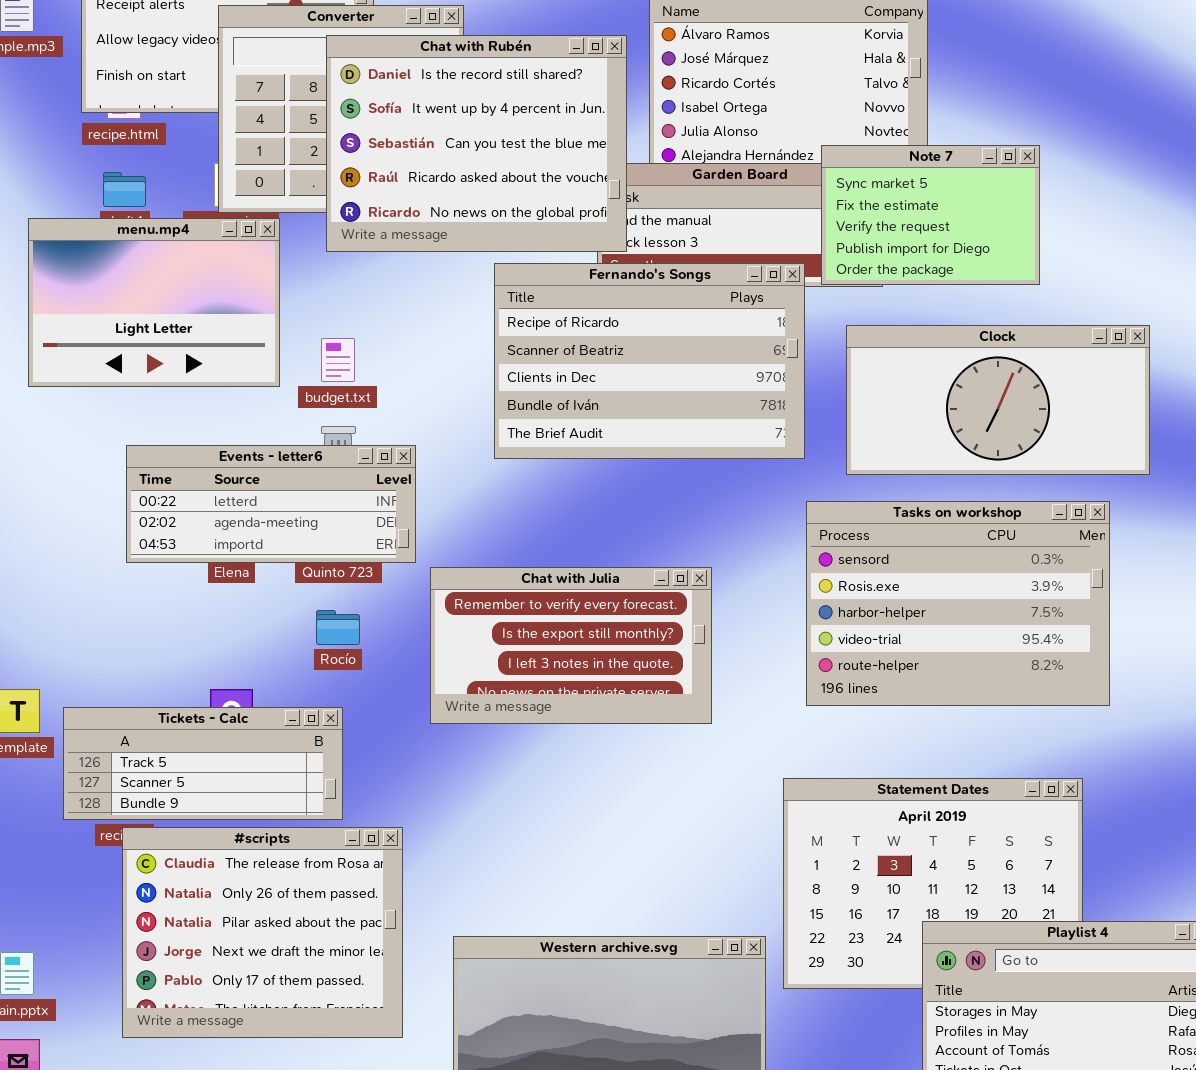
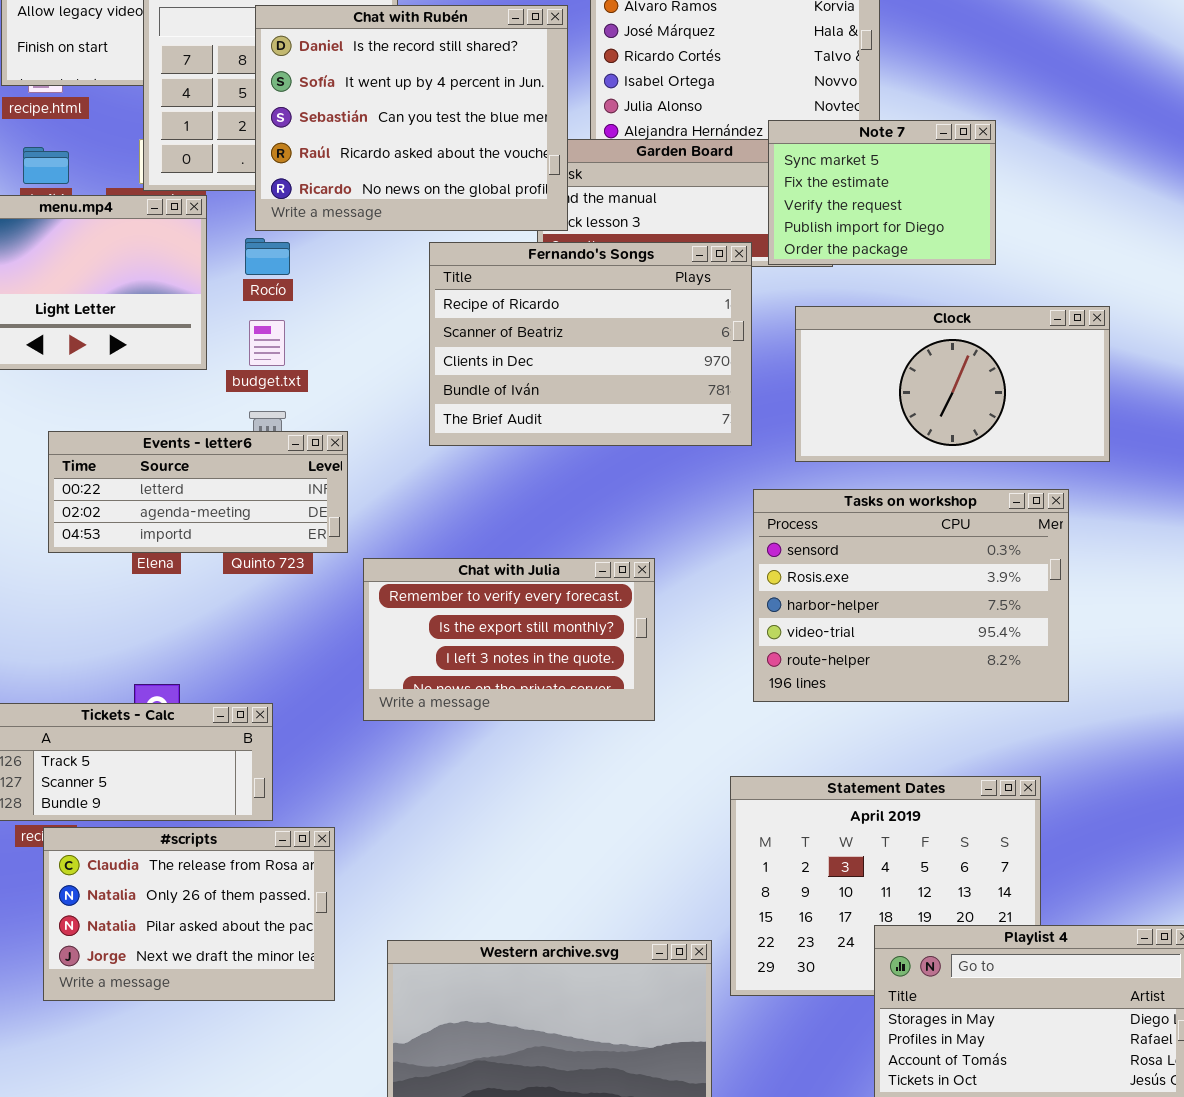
Rocío: [316,610,360,645] -> [245,238,290,275], moved
#scripts: [122,827,403,1038] -> [43,827,335,1001], resized

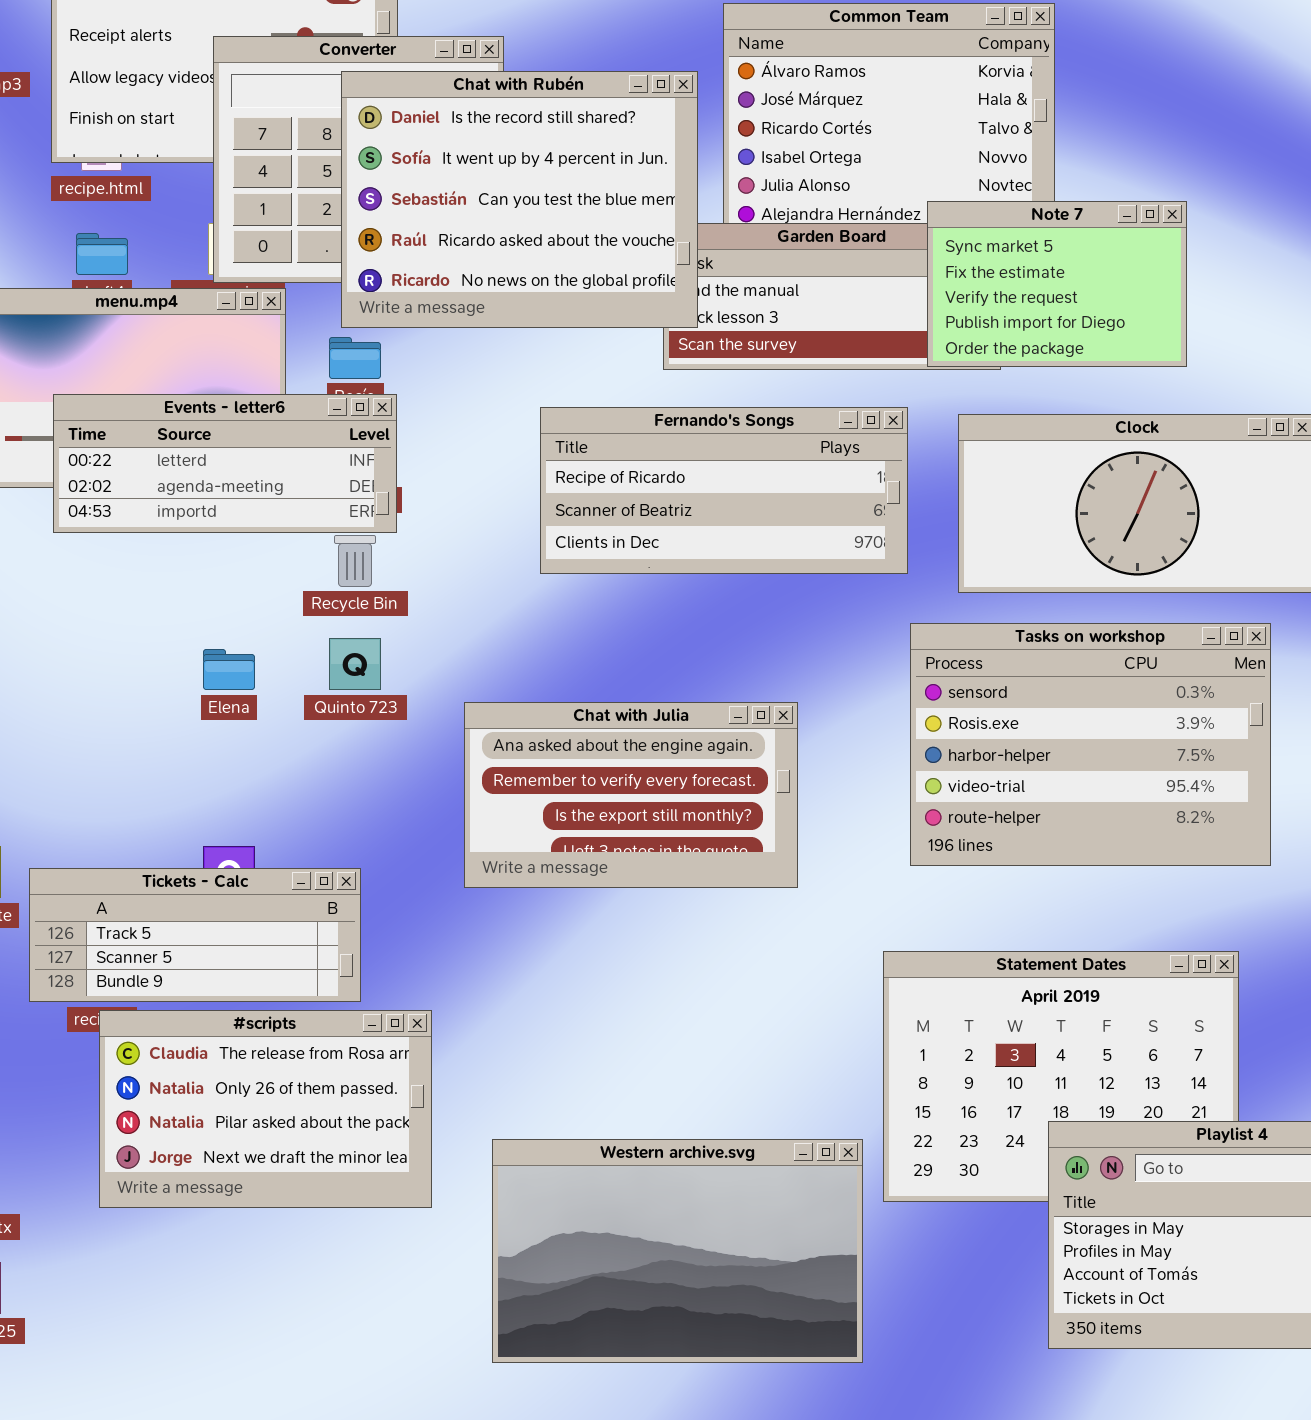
Fernando's Songs: [429,242,752,446] -> [540,407,908,574], resized
Events - letter6: [48,431,348,553] -> [53,394,397,533], moved
Chat with Julia: [363,558,655,721] -> [464,702,798,888], scrolled up 1 row

